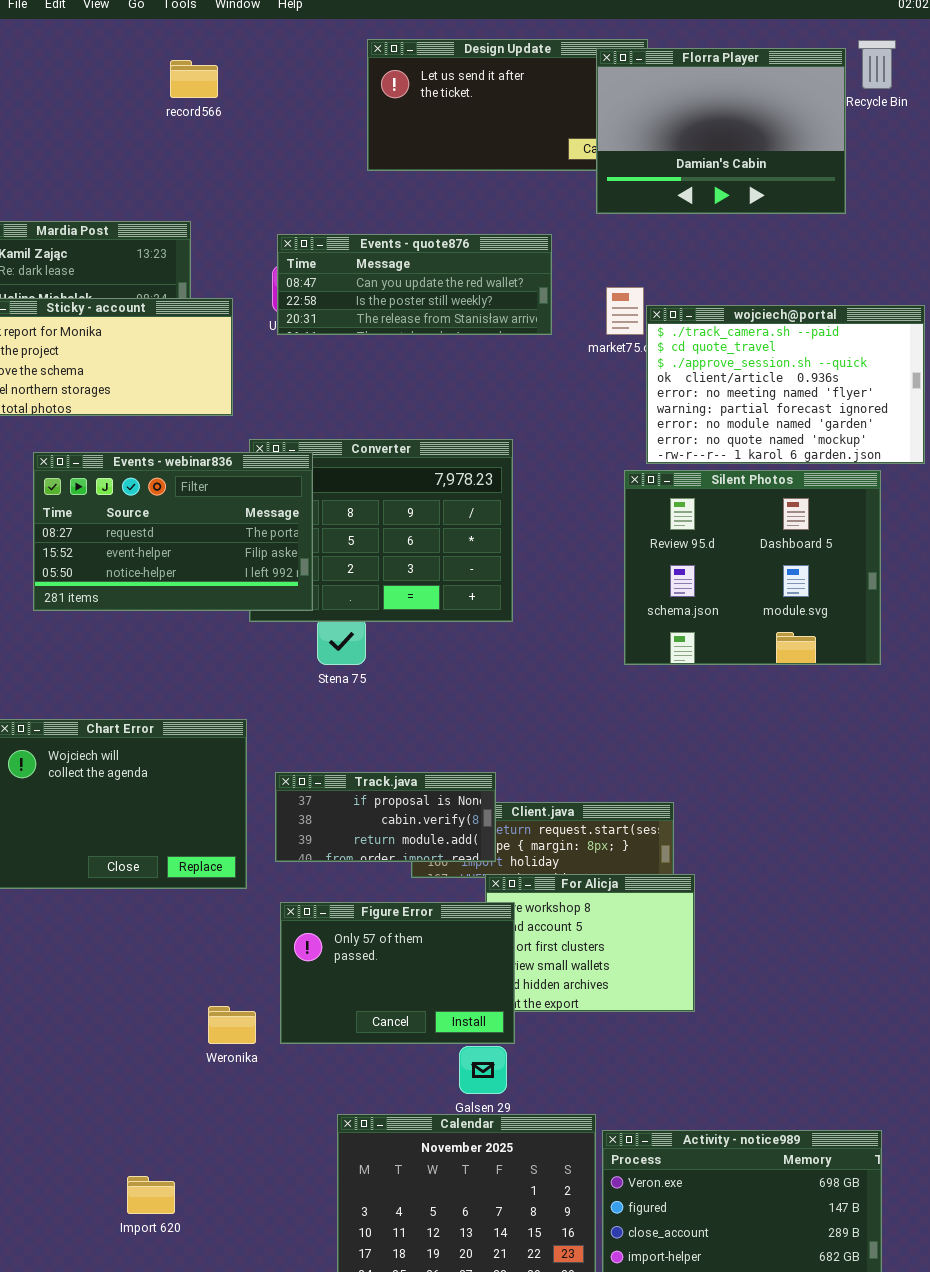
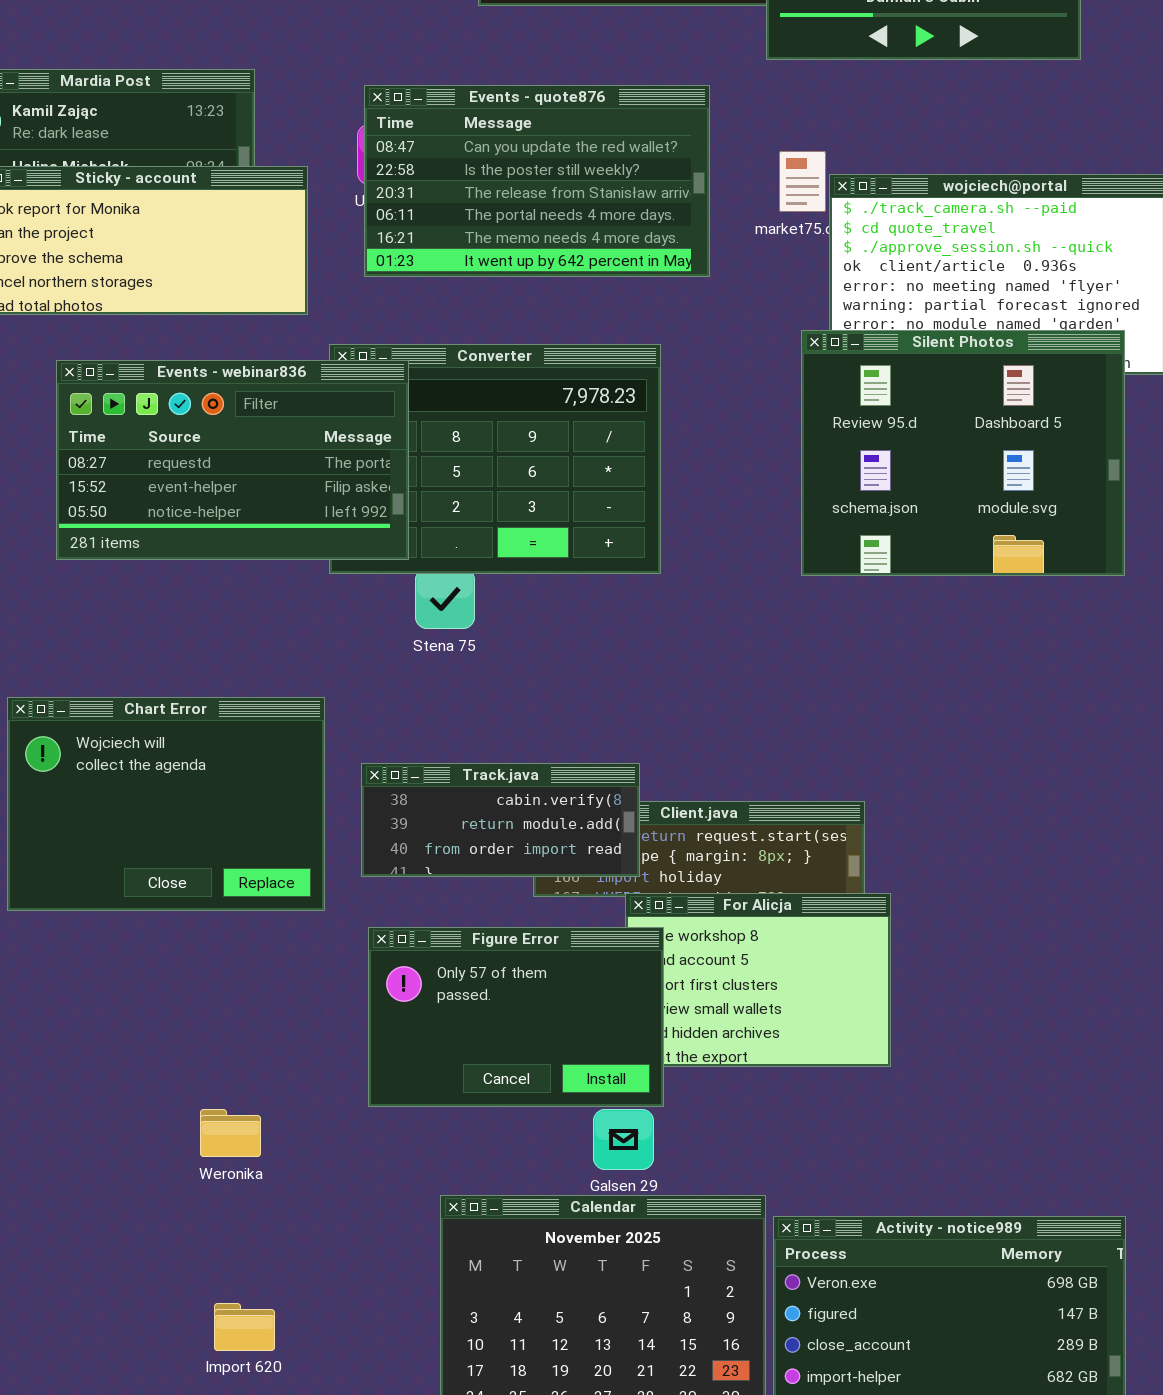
Events - quote876: [277,234,552,335] -> [364,85,710,277], resized
Silent Photos: [624,470,881,665] -> [801,330,1125,576], moved
Track.java: [275,772,496,862] -> [361,763,640,877], scrolled down 1 row
Weronika: [208,1006,256,1044] -> [200,1109,261,1157], moved
Import 620: [127,1176,175,1214] -> [214,1303,275,1351], moved

